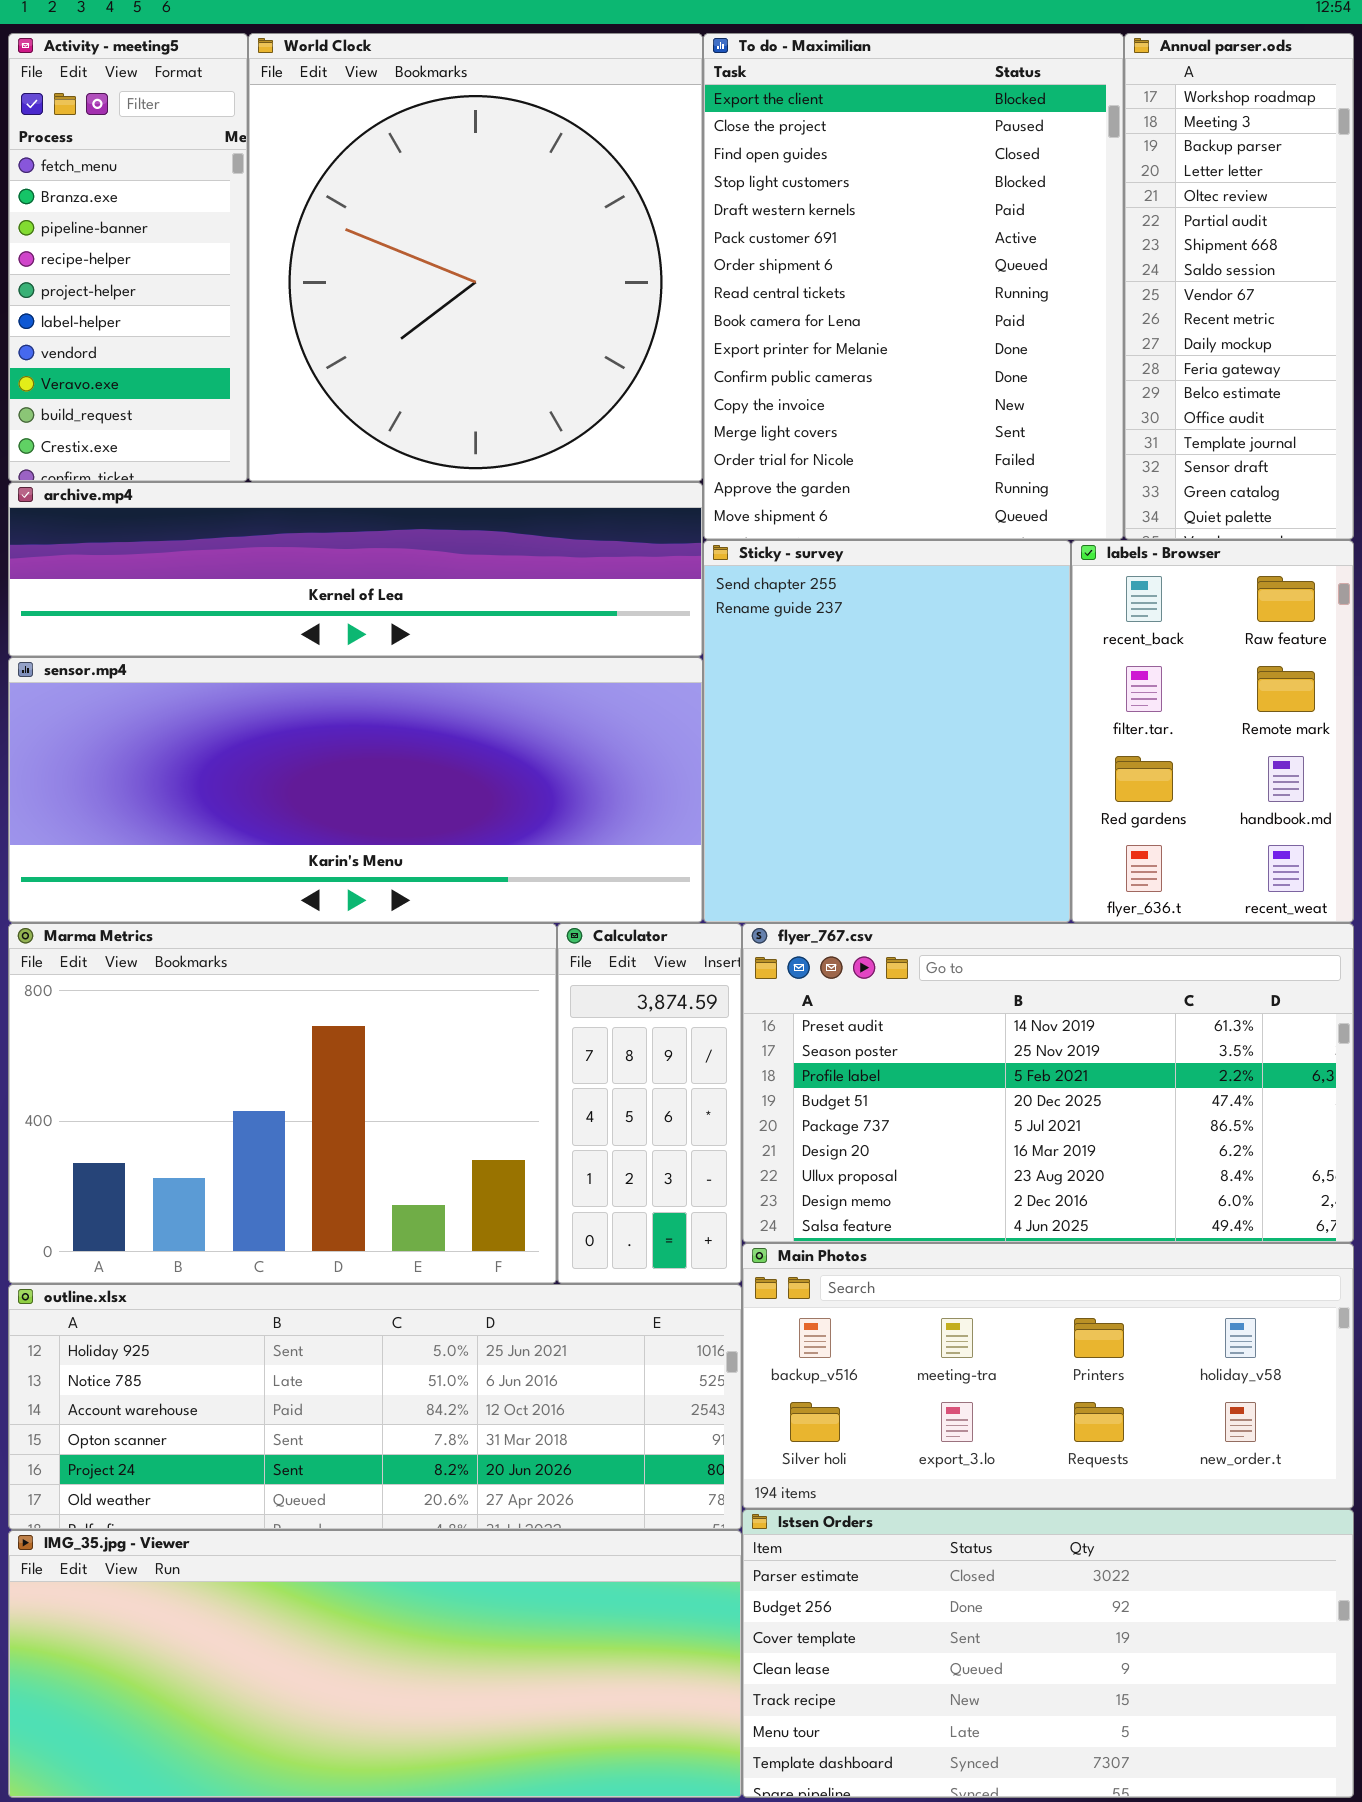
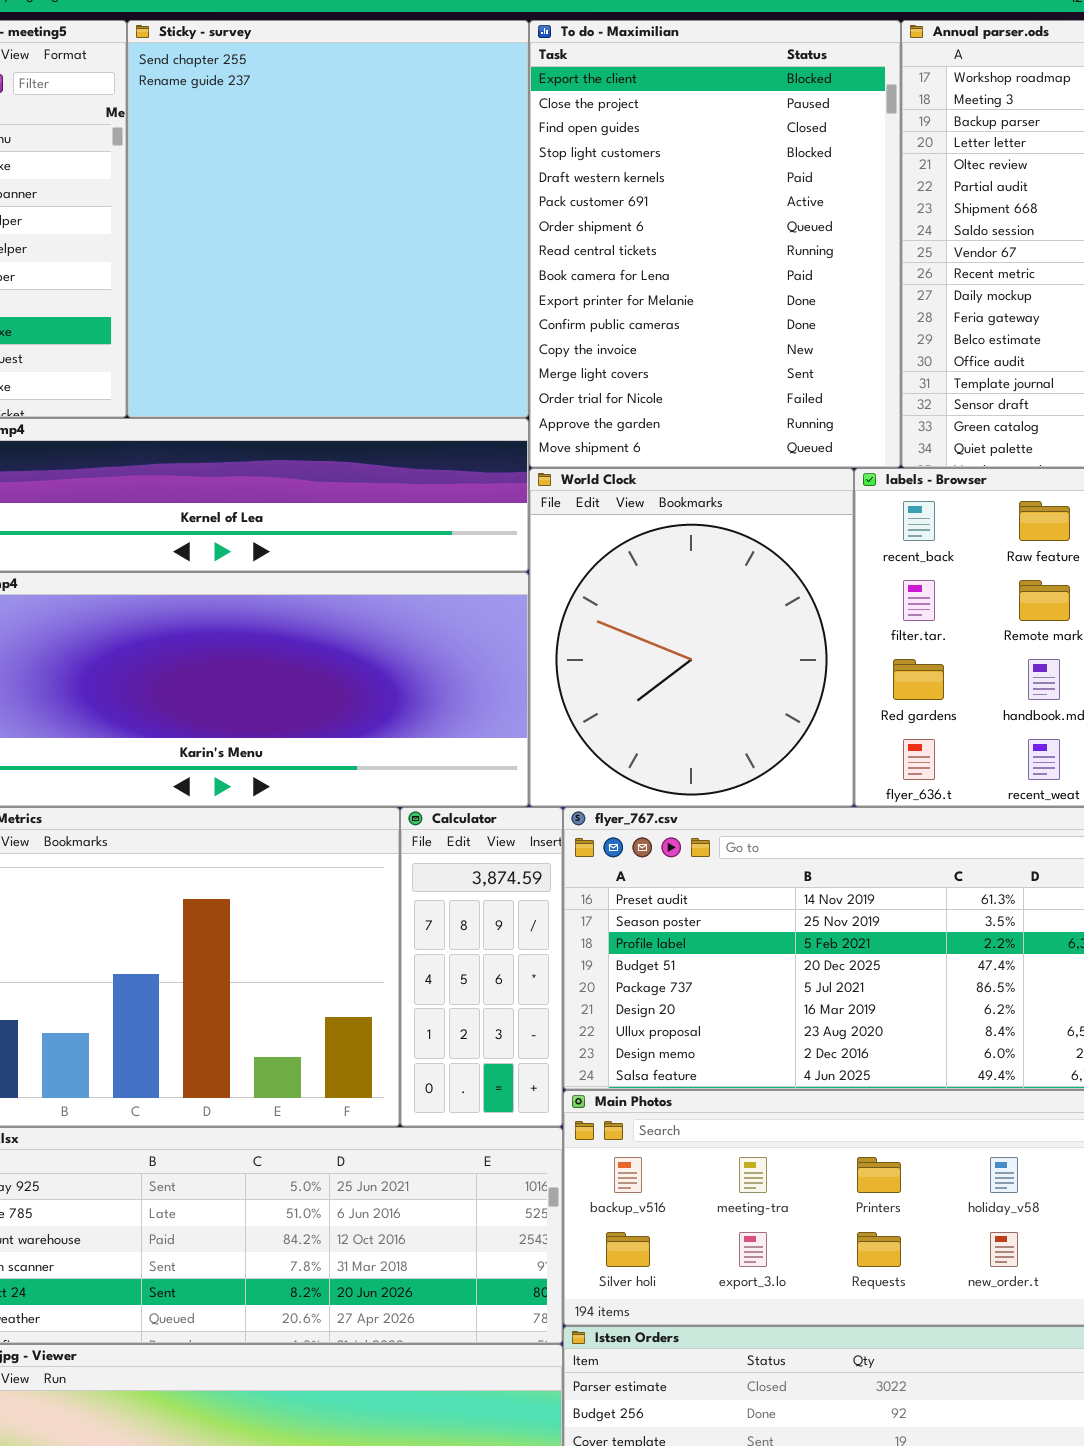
World Clock: [248,33,703,482] -> [529,468,854,807], moved, resized
Sticky - survey: [703,540,1071,923] -> [127,20,529,418], moved, resized

